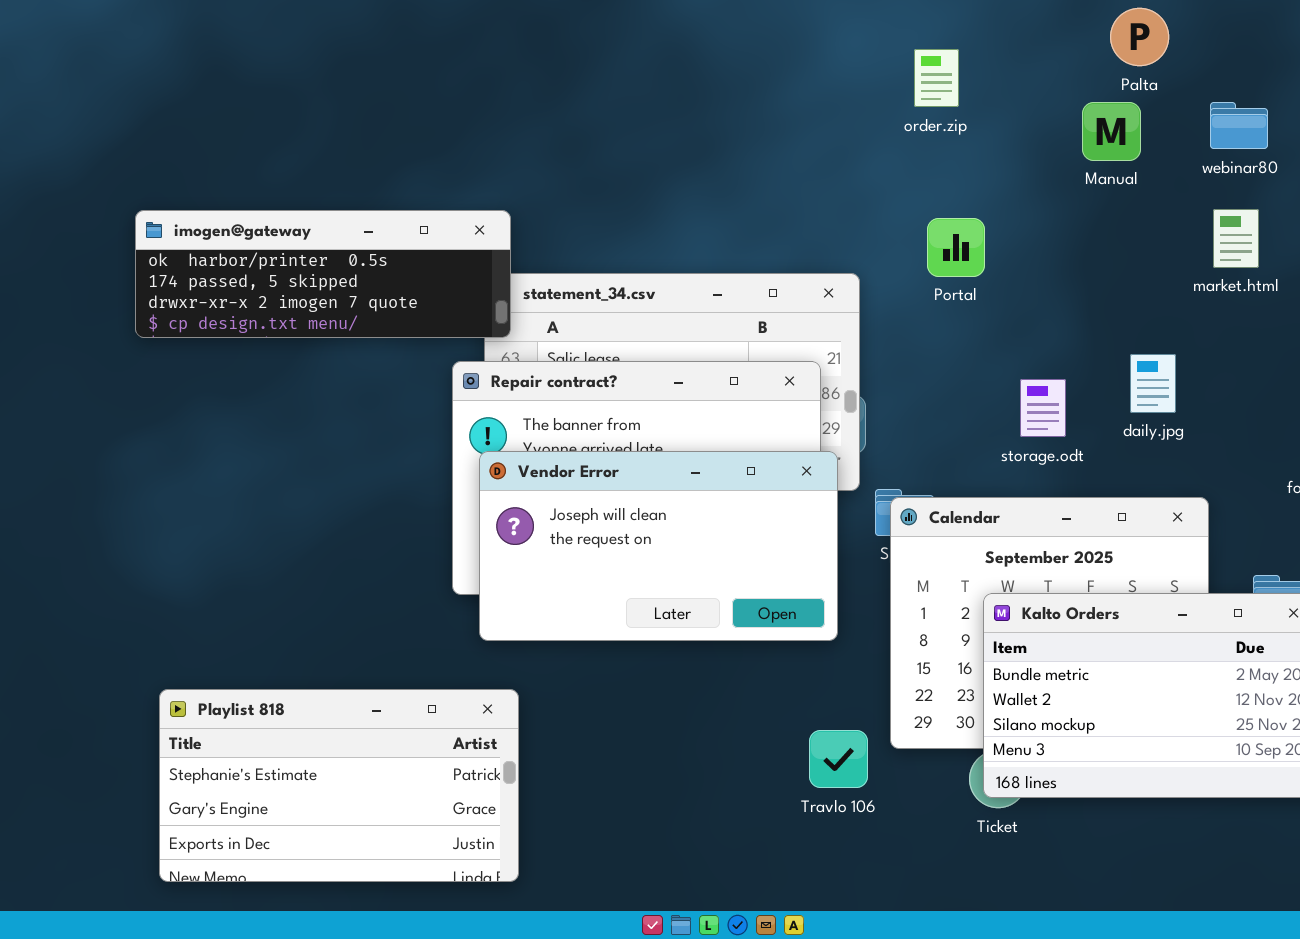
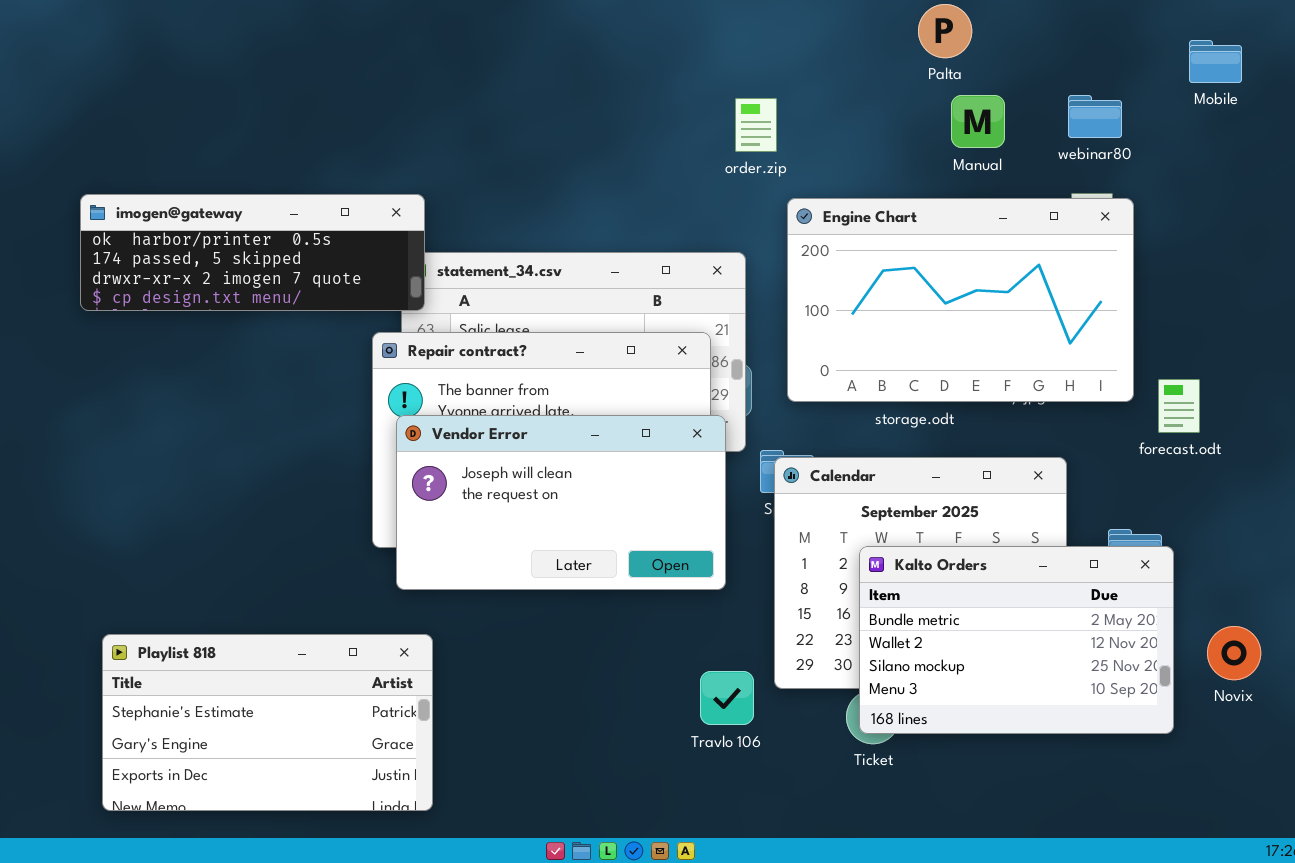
Palta: [1110,8,1169,66] -> [918,4,972,58], moved
order.zip: [914,49,959,107] -> [735,98,777,152], moved
Engine Chart: none -> [787,198,1134,402], opened

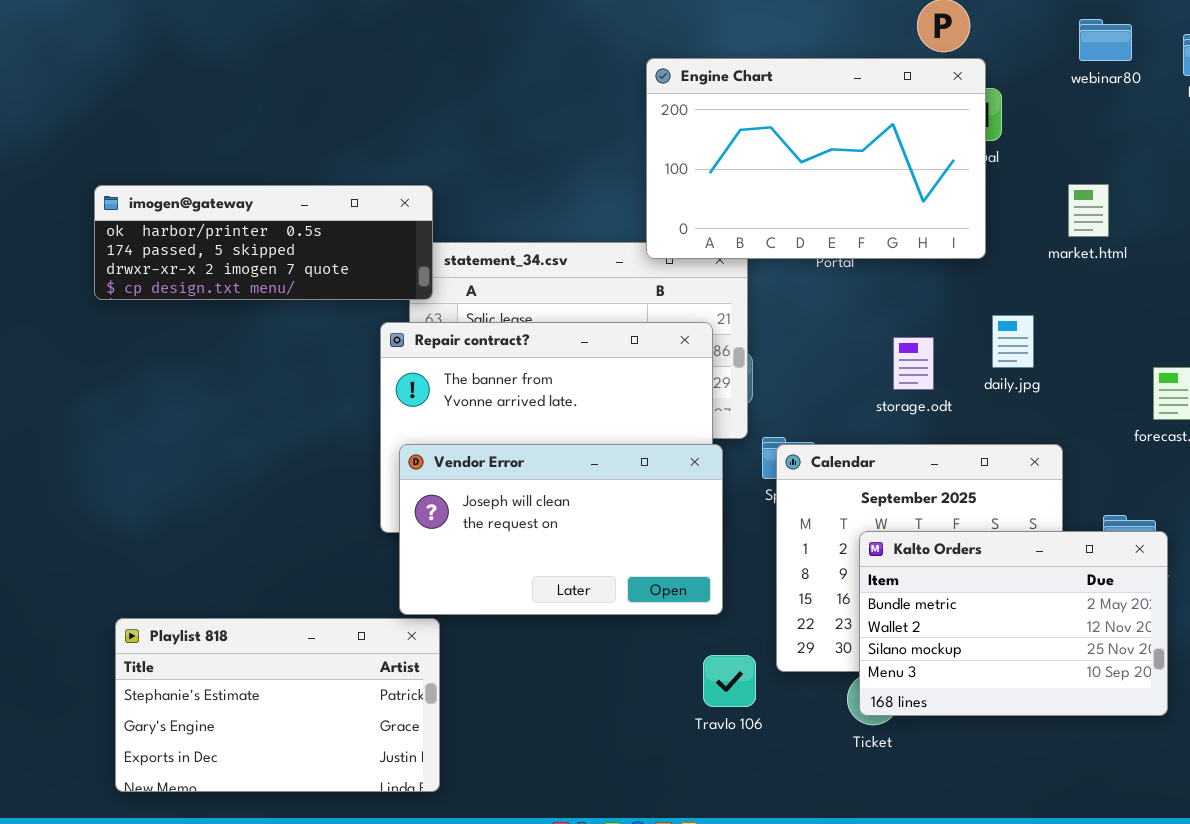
webinar80: [1068,95,1122,138] -> [1079,19,1132,61], moved
Engine Chart: [787,198,1134,402] -> [646,58,986,259], moved
Vendor Error: [396,415,726,590] -> [399,444,723,615], moved

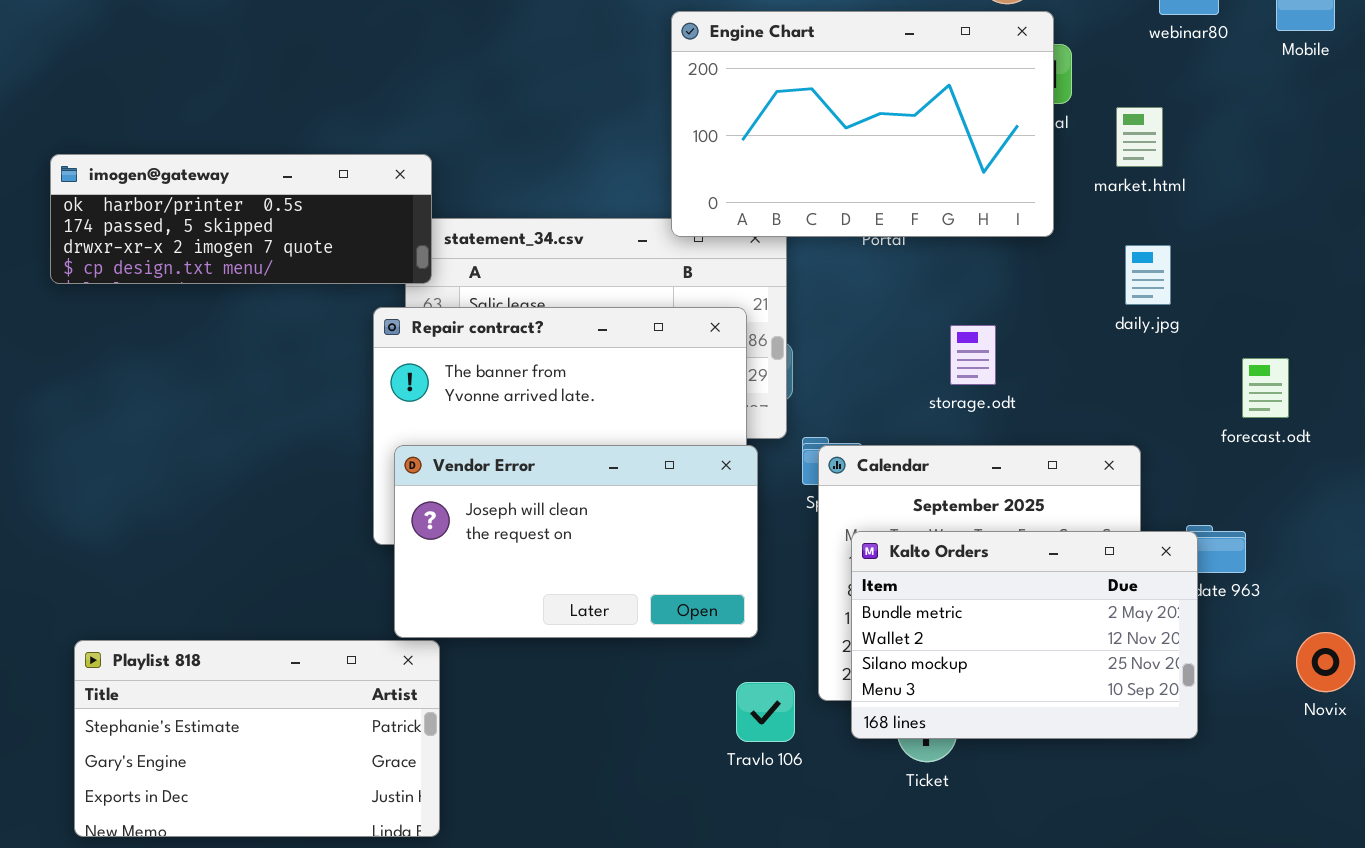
market.html: [1068,184,1109,237] -> [1116,107,1163,167], moved
daily.jpg: [992,315,1034,368] -> [1125,245,1171,305], moved
Kalto Orders: [859,531,1168,716] -> [851,531,1198,739], moved

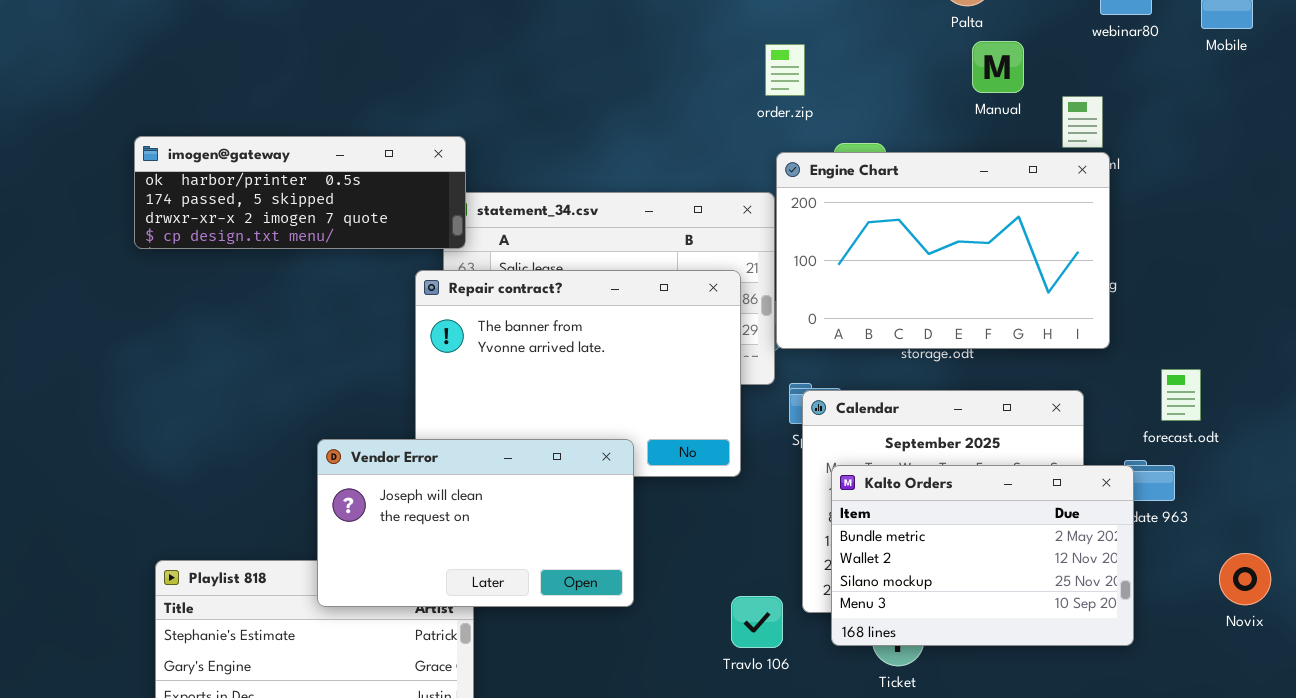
Engine Chart: [671,11,1054,237] -> [776,152,1110,349], moved
forecast.odt: [1242,358,1289,418] -> [1161,369,1201,421], moved
Vendor Error: [394,445,758,638] -> [317,439,634,607], moved

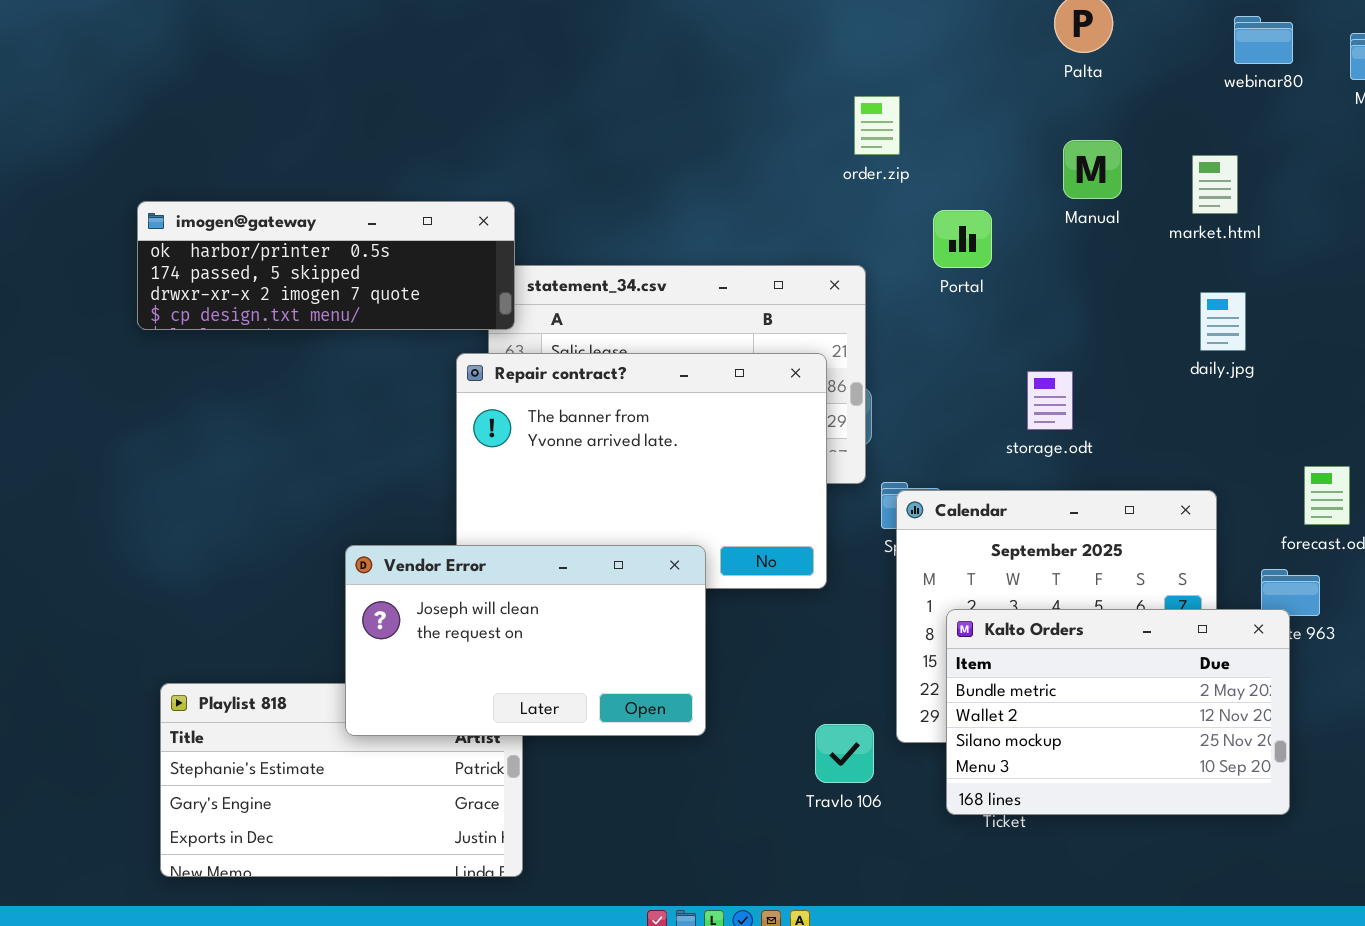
Manual: [972,41,1024,93] -> [1063,140,1122,199], moved
Engine Chart: [776,152,1110,349] -> none, closed
Kalto Orders: [831,465,1134,646] -> [946,609,1290,815], moved

